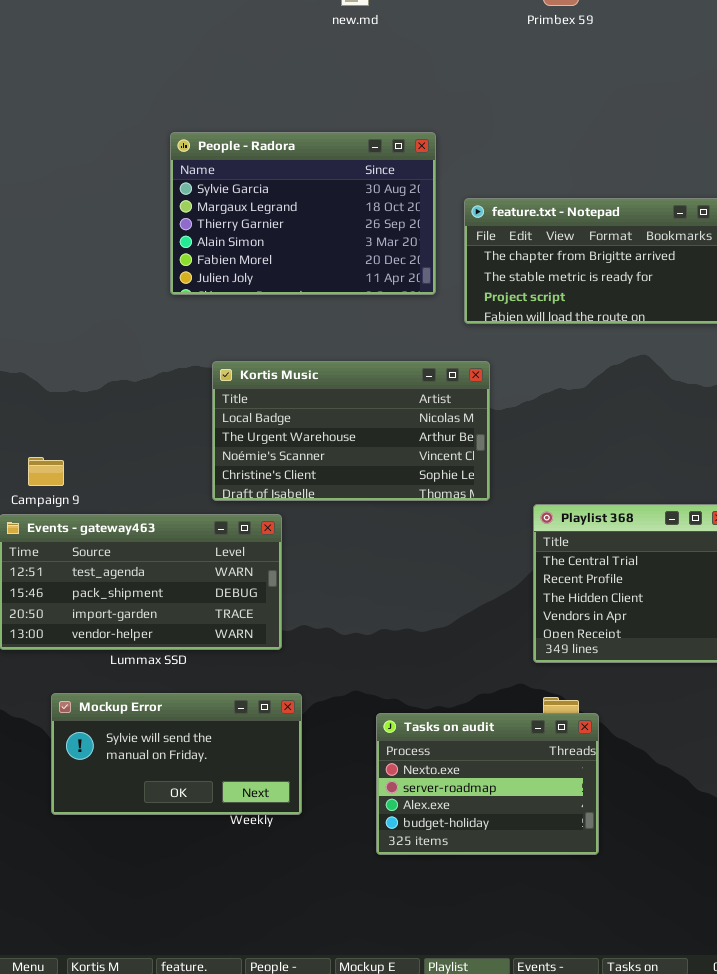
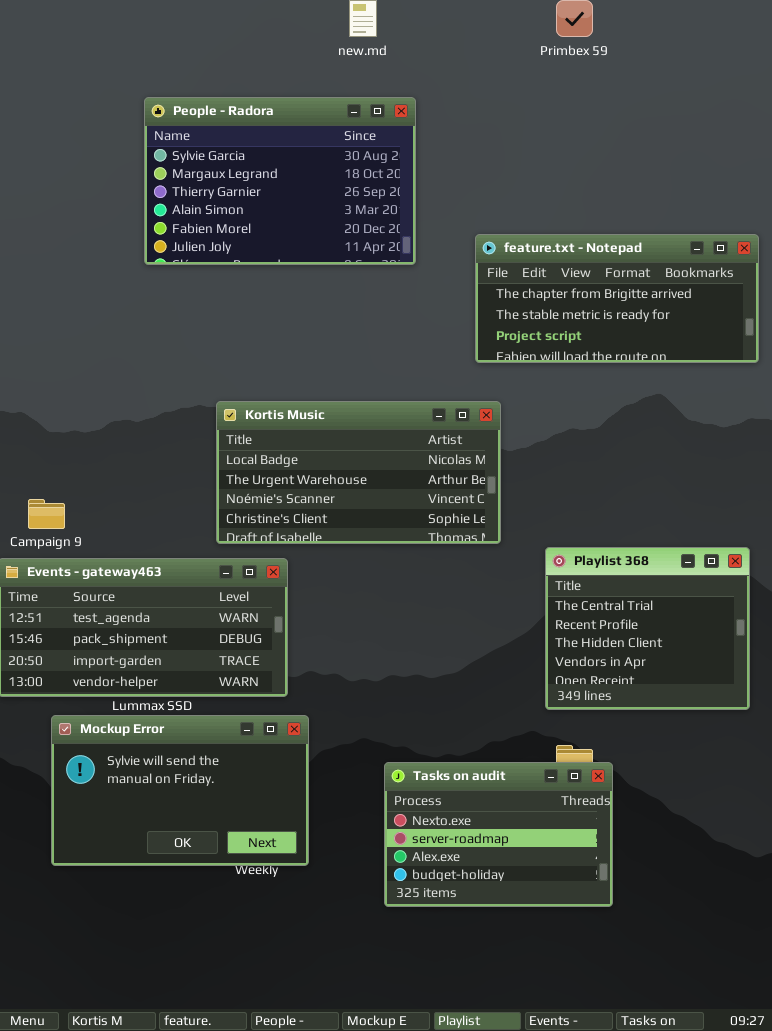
People - Radora: [170,132,436,295] -> [144,97,416,265], moved
Mockup Error: [51,693,302,815] -> [51,715,309,866], resized

